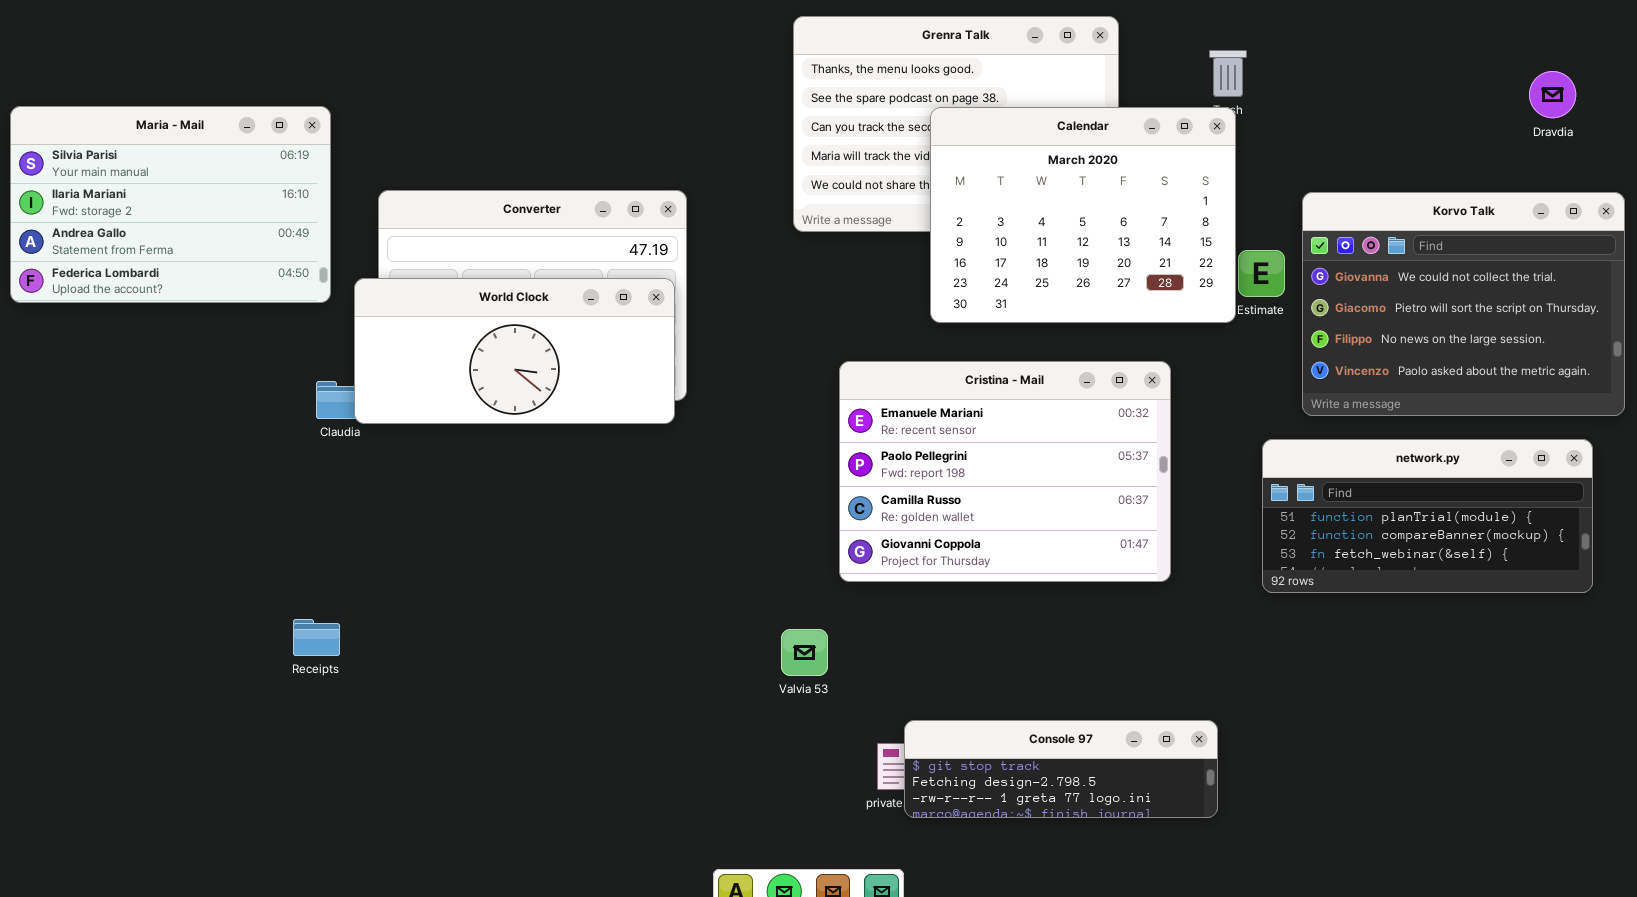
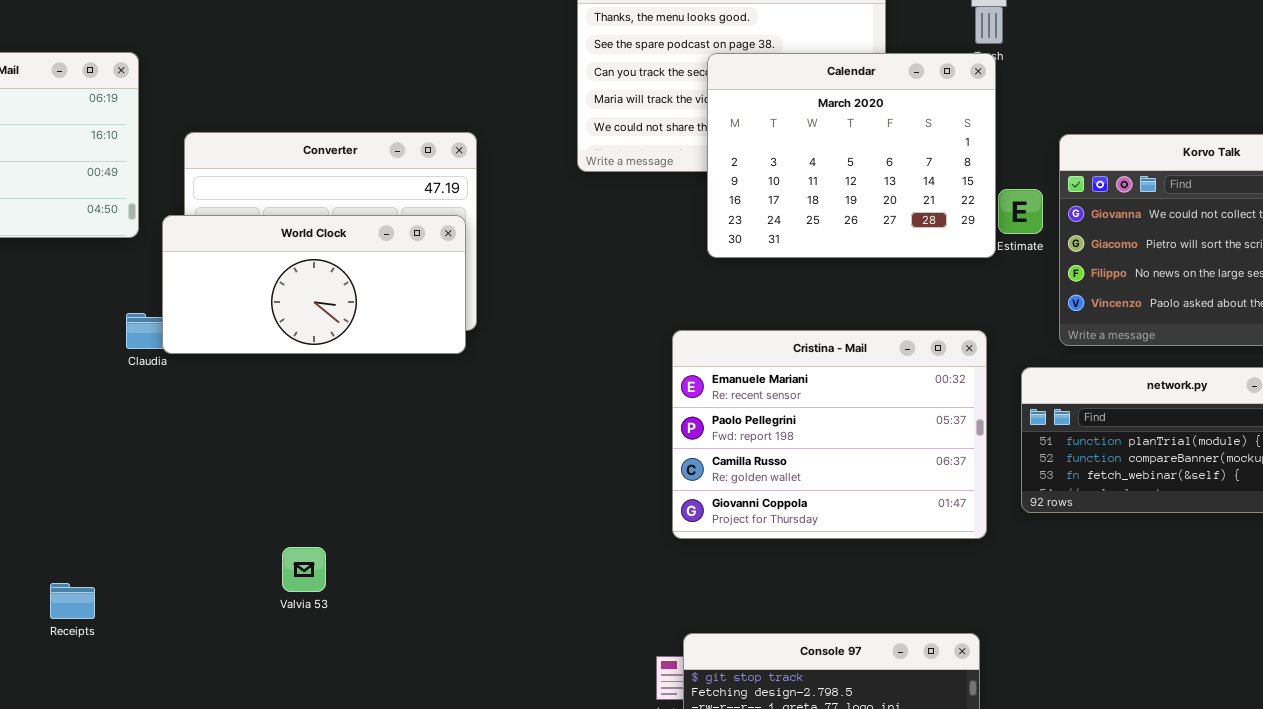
Cristina - Mail: [839,361,1171,582] -> [672,330,987,539], moved
Receipts: [293,619,340,656] -> [50,583,95,619], moved
Valvia 53: [781,629,828,676] -> [282,547,326,592], moved

